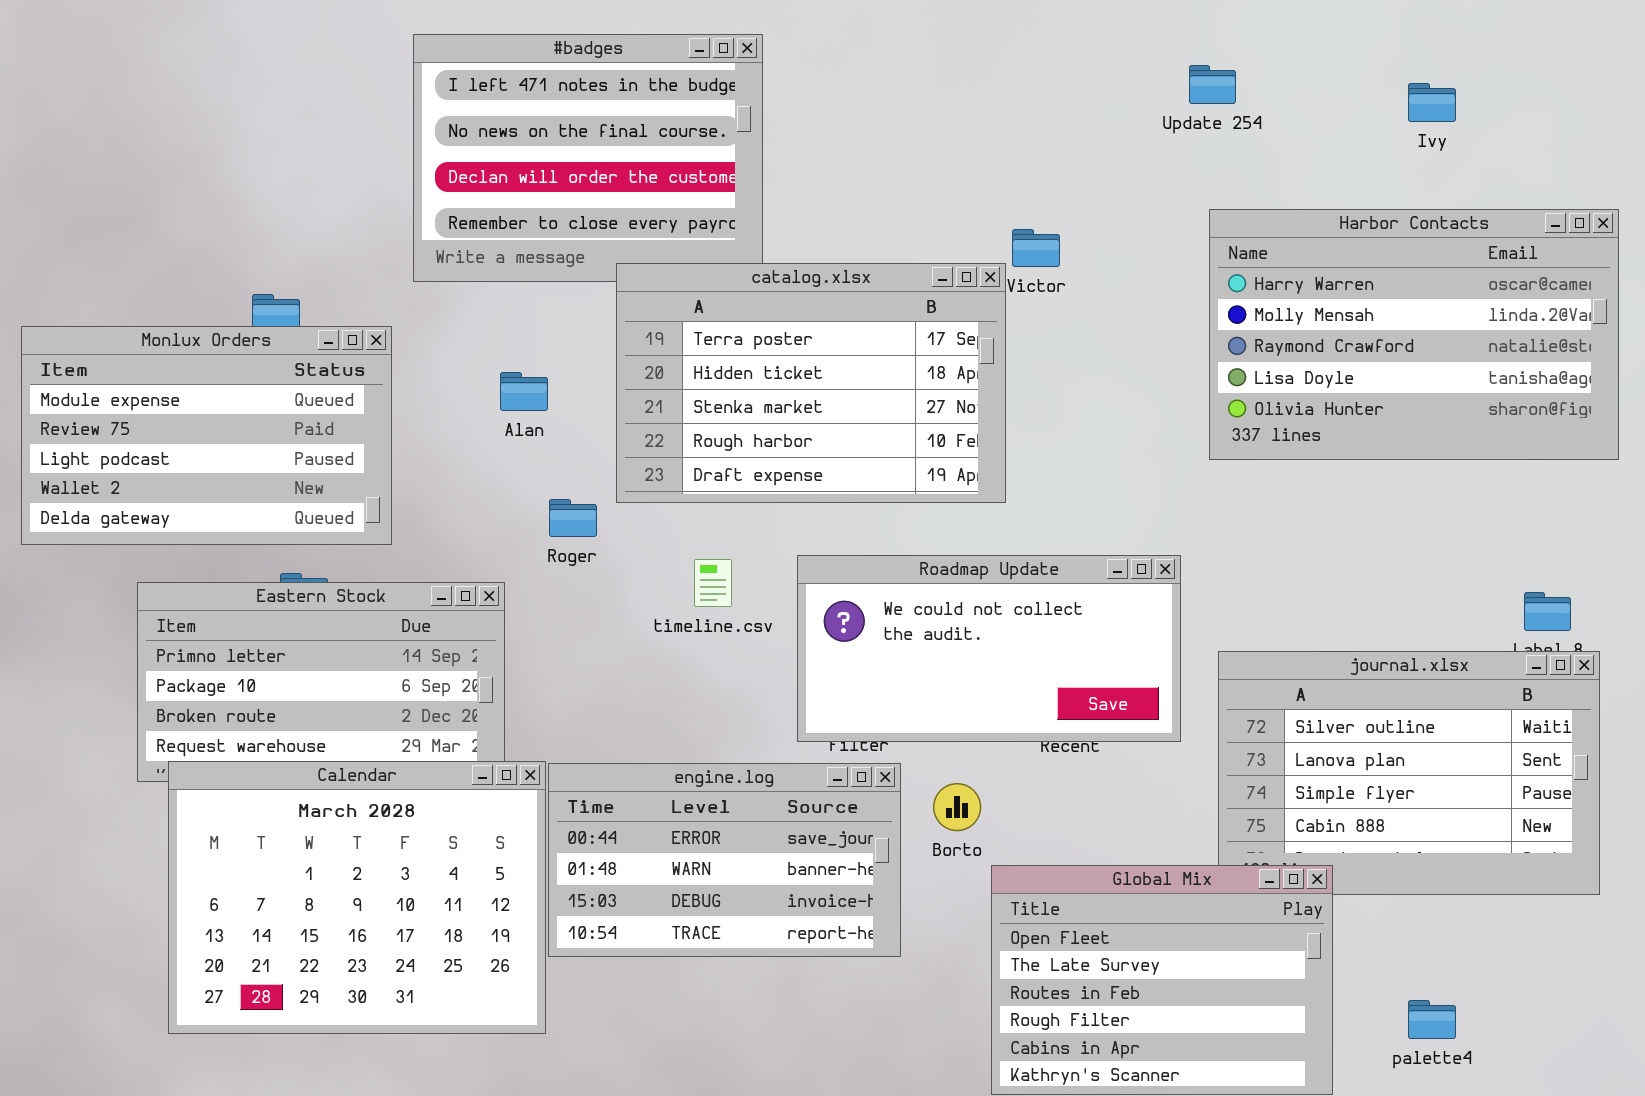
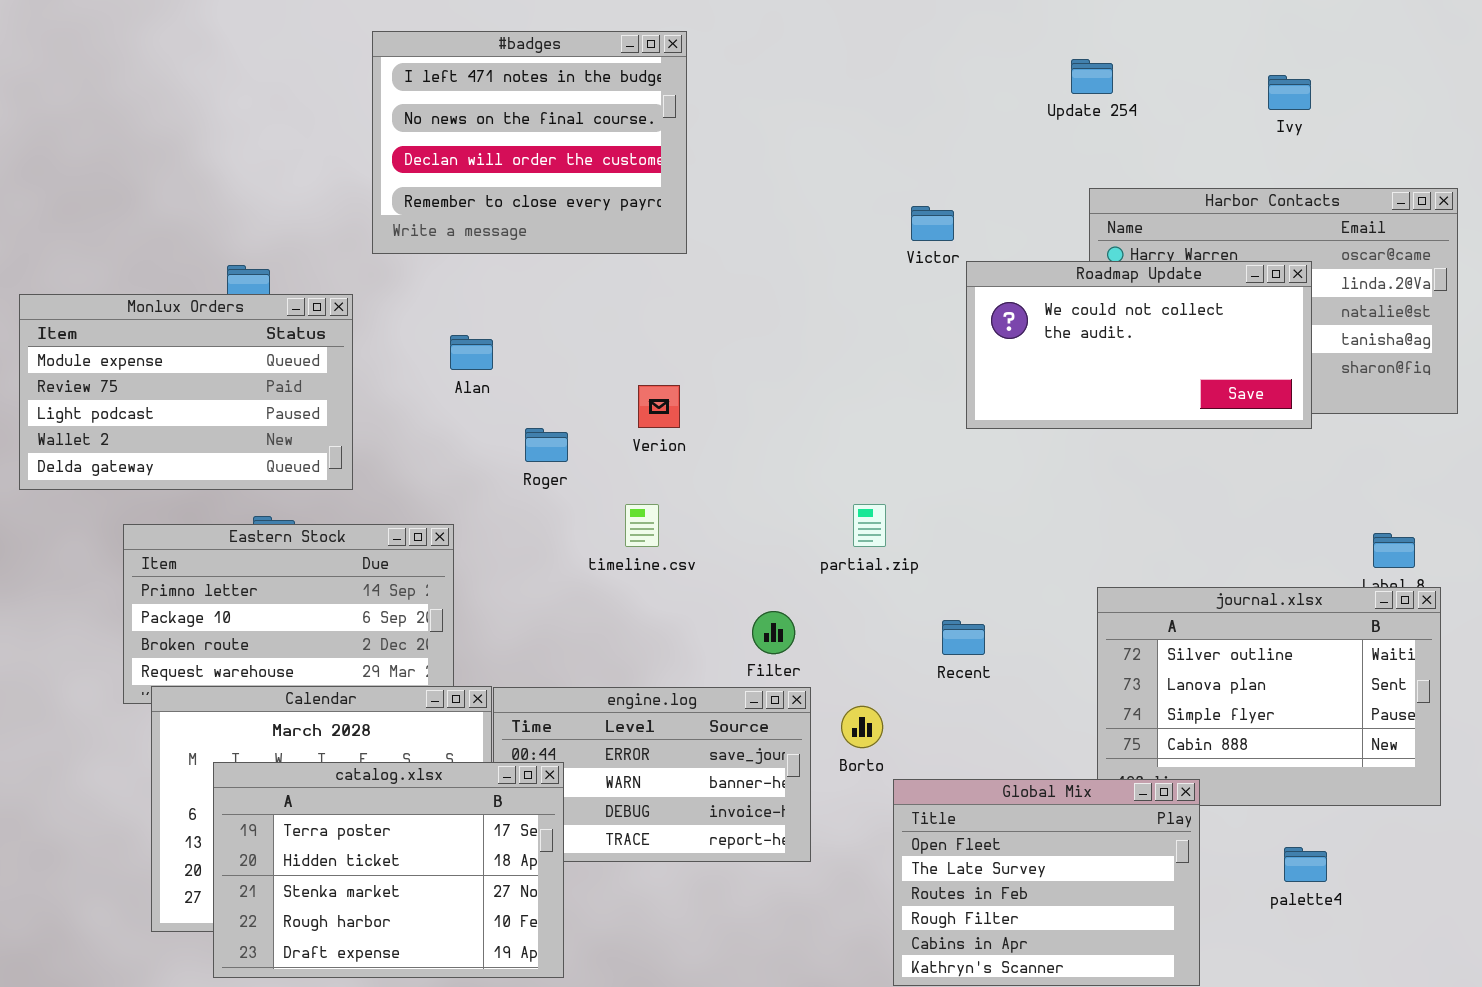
catalog.xlsx: [616,263,1006,503] -> [213,762,564,978], moved
Roger: [549,499,597,537] -> [525,428,568,462], moved
Roadmap Update: [797,555,1181,742] -> [966,261,1312,429], moved
palette4: [1408,1000,1456,1039] -> [1284,847,1327,882], moved

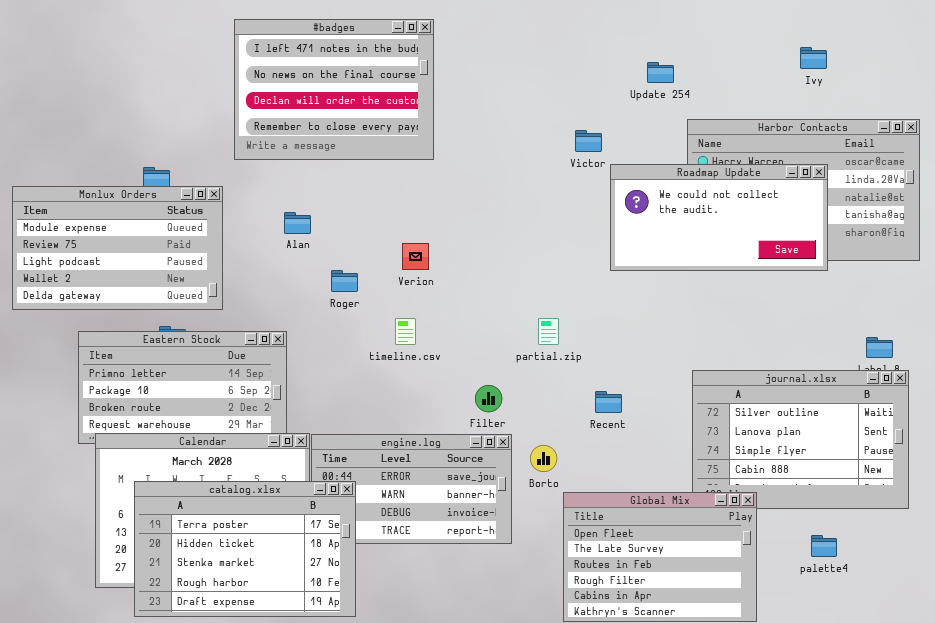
Update 254: [1071,59,1113,94] -> [647,62,674,83], moved

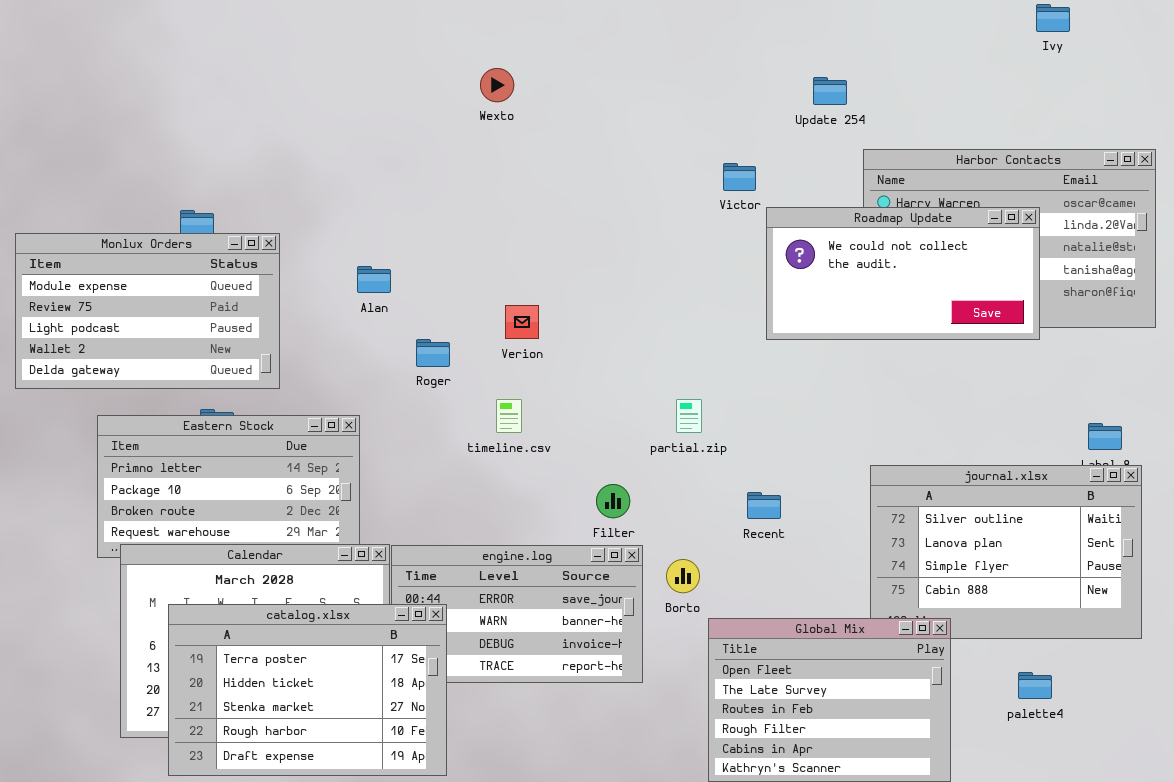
#badges: [234,19,434,160] -> none, closed
Ivy: [800,47,827,69] -> [1036,4,1070,32], moved

